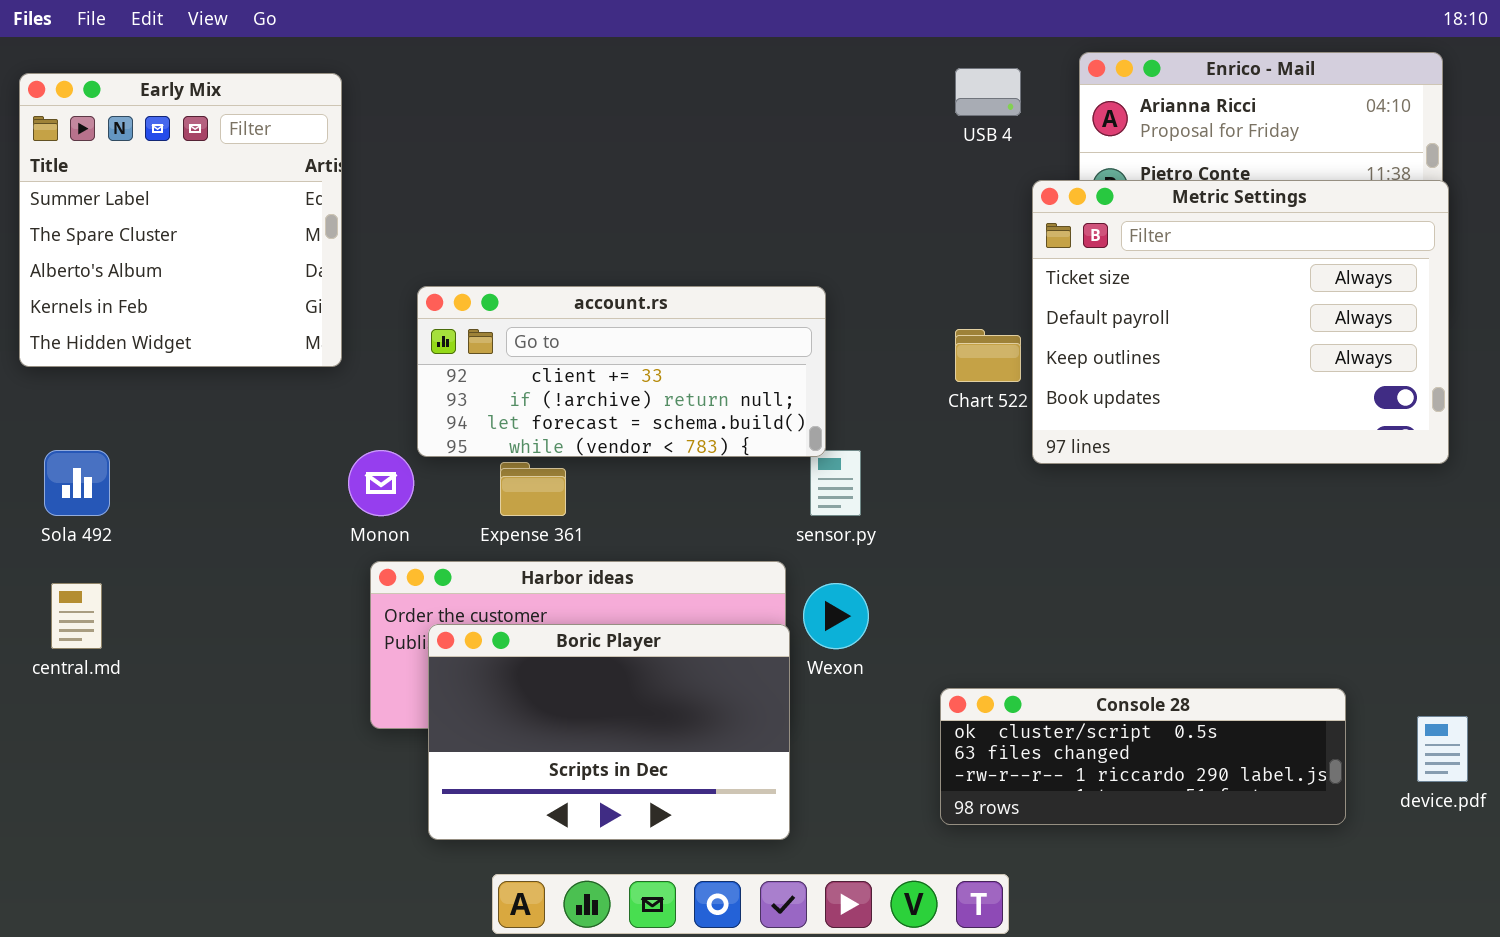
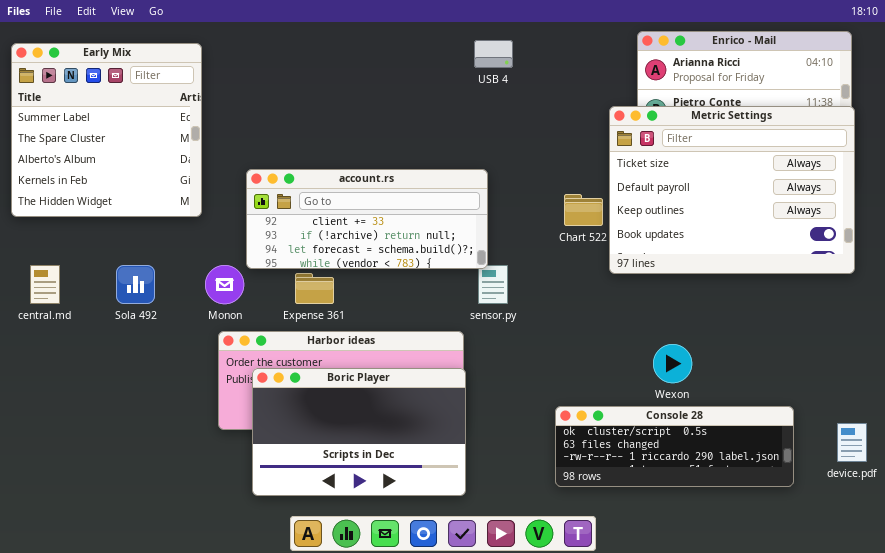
USB 4: [955,68,1021,116] -> [474,40,513,68], moved
Sola 492: [44,450,110,516] -> [116,265,155,304], moved
central.md: [51,583,102,649] -> [30,265,60,304], moved
Wexon: [803,583,869,649] -> [653,344,692,383], moved

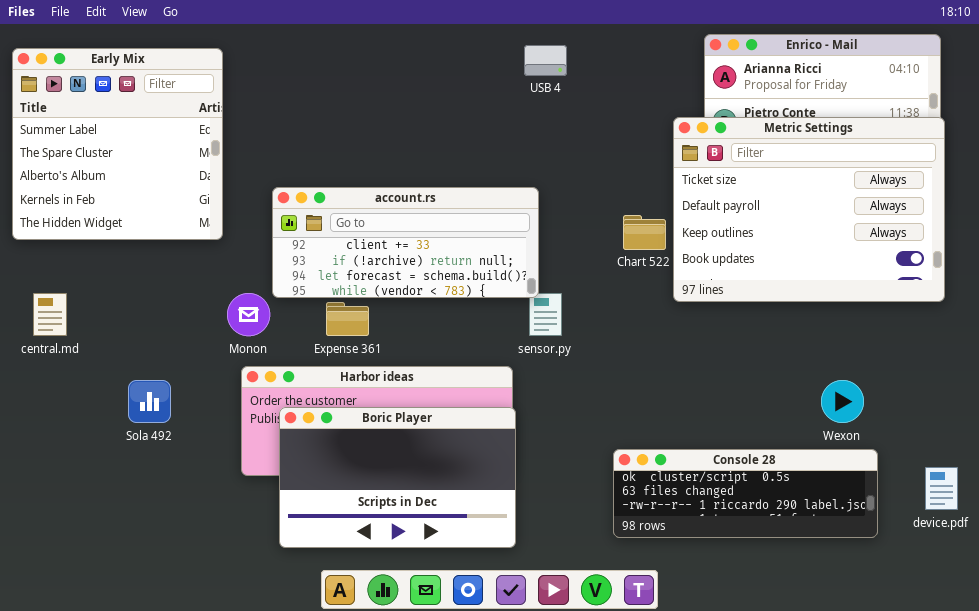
Sola 492: [116,265,155,304] -> [128,380,171,423], moved
Wexon: [653,344,692,383] -> [821,380,864,423], moved

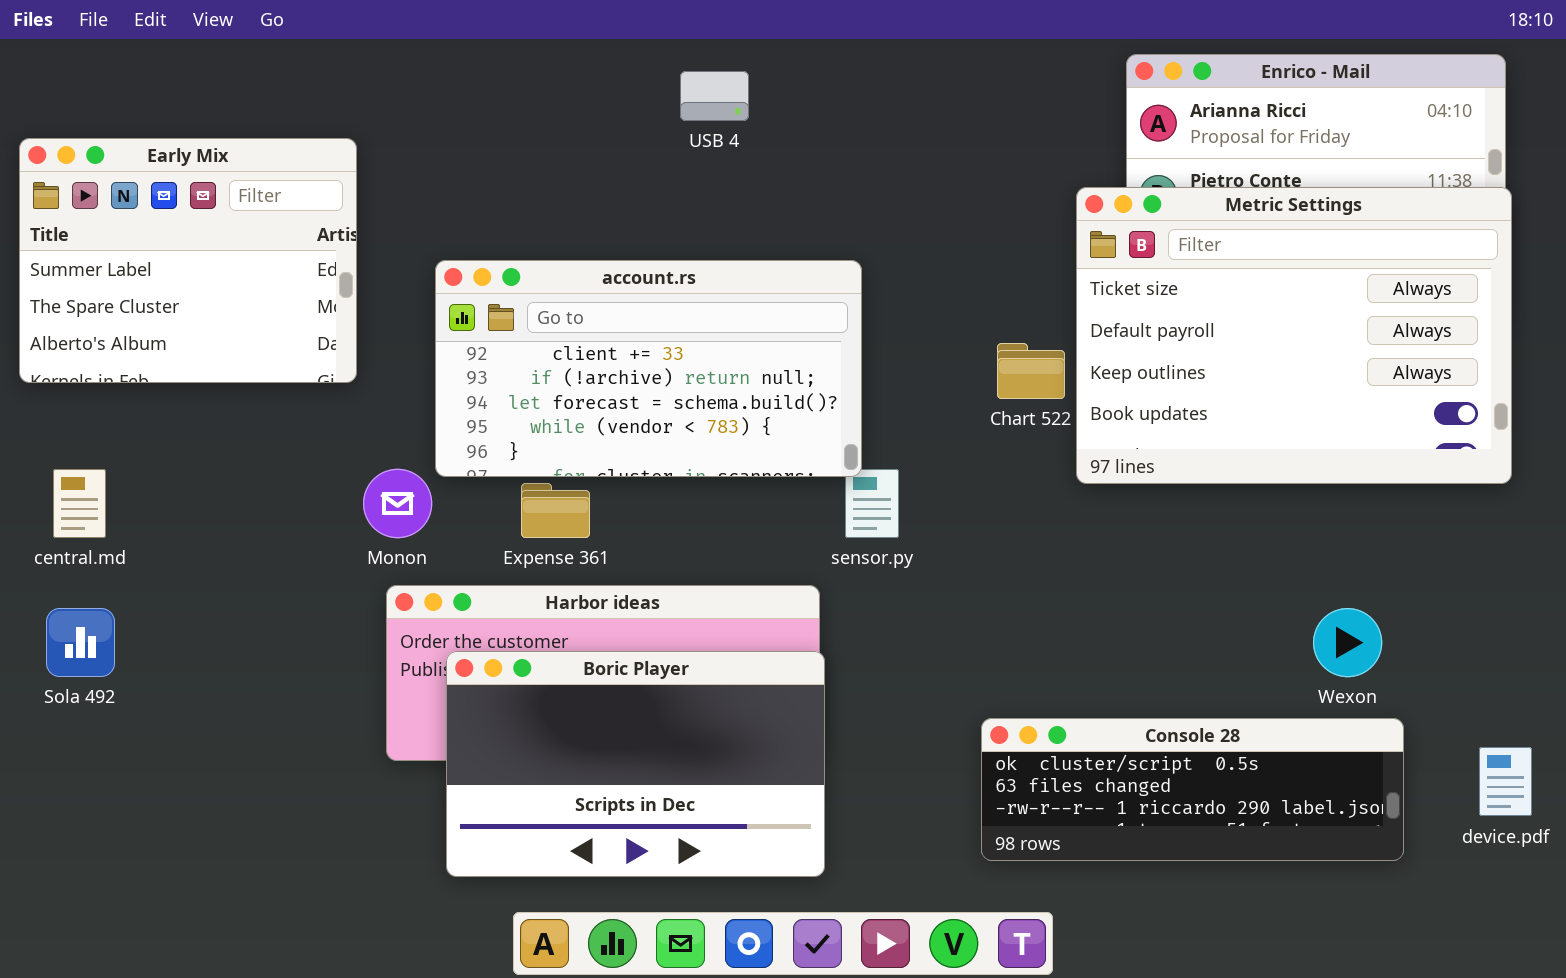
USB 4: [524,45,567,76] -> [680,71,749,121], moved
Early Mix: [12,48,223,240] -> [19,138,357,383], resized
account.rs: [272,187,539,298] -> [435,260,862,477], resized
Sola 492: [128,380,171,423] -> [46,608,115,677], moved

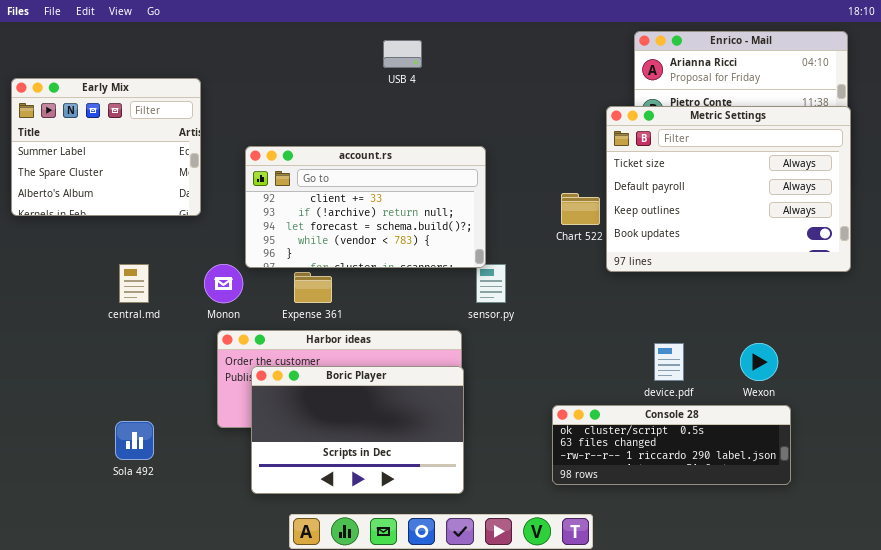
central.md: [53,469,106,538] -> [119,264,149,303], moved
Sola 492: [46,608,115,677] -> [115,421,154,460], moved
device.pdf: [1479,747,1532,816] -> [654,343,684,381], moved

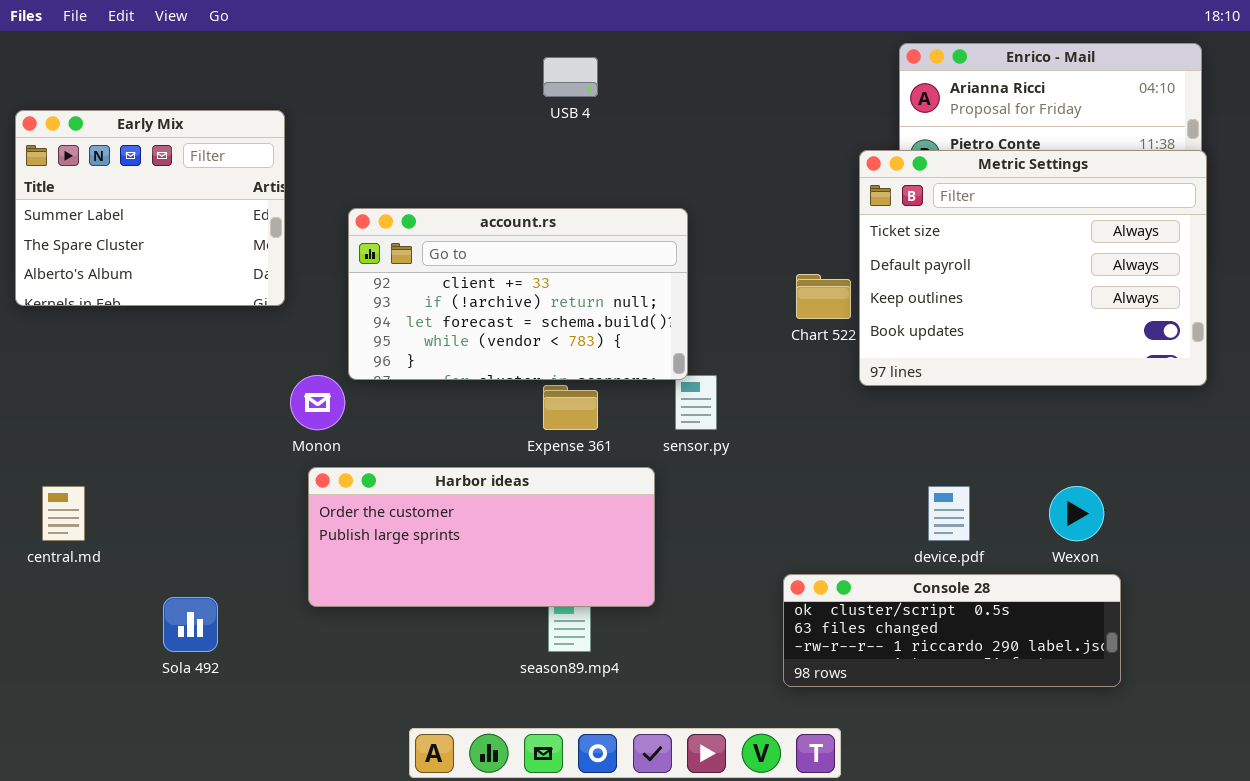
central.md: [119,264,149,303] -> [42,486,85,541], moved
Expense 361: [294,272,332,303] -> [543,385,598,430], moved
Boric Player: [251,366,464,494] -> none, closed

